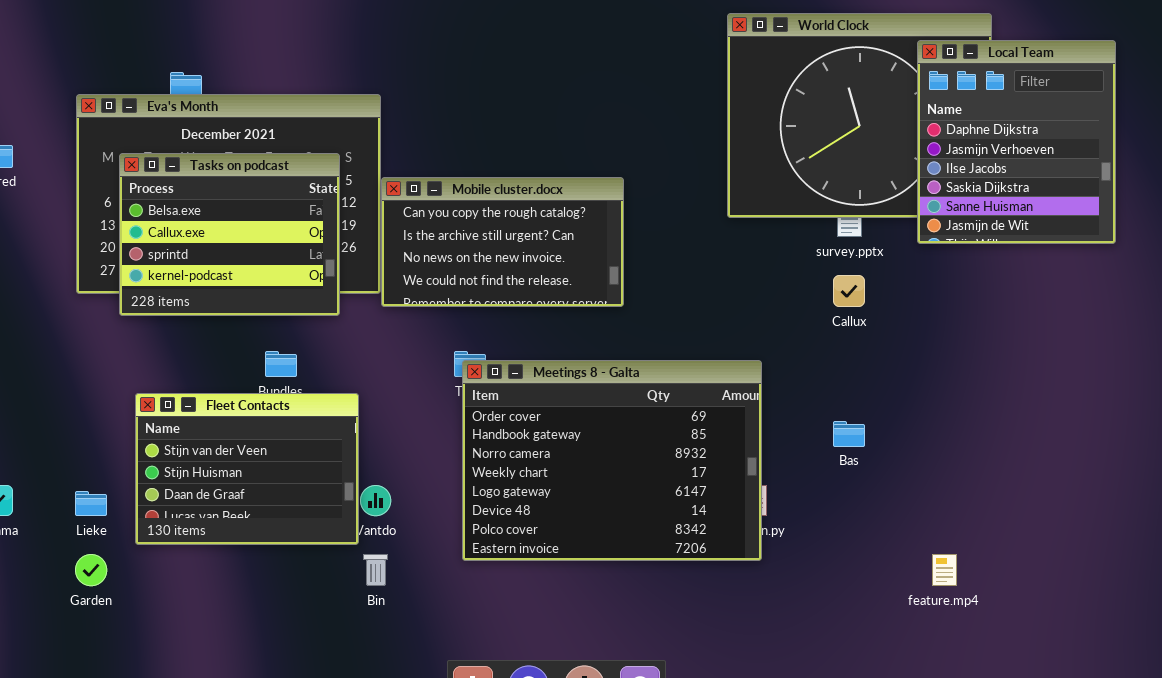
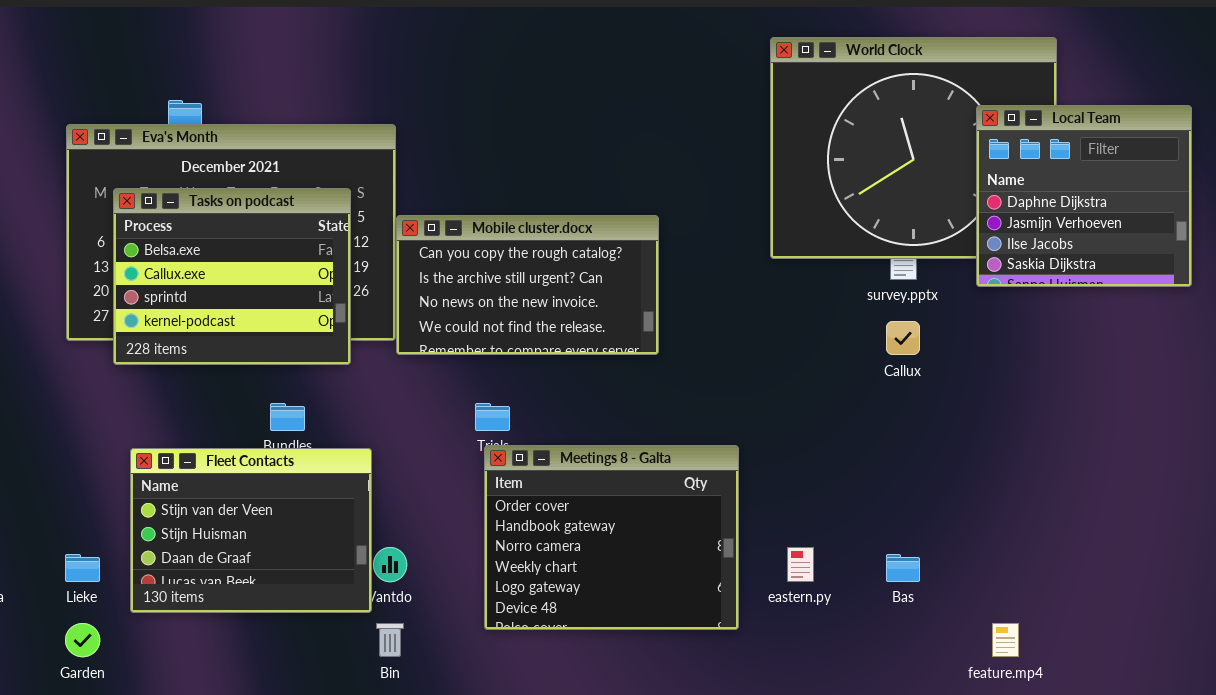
Local Team: [917,40,1116,244] -> [976,105,1192,287], resized
Meetings 8 - Galta: [462,360,762,561] -> [484,445,739,630], resized
Bas: [833,421,865,447] -> [886,554,920,582], moved

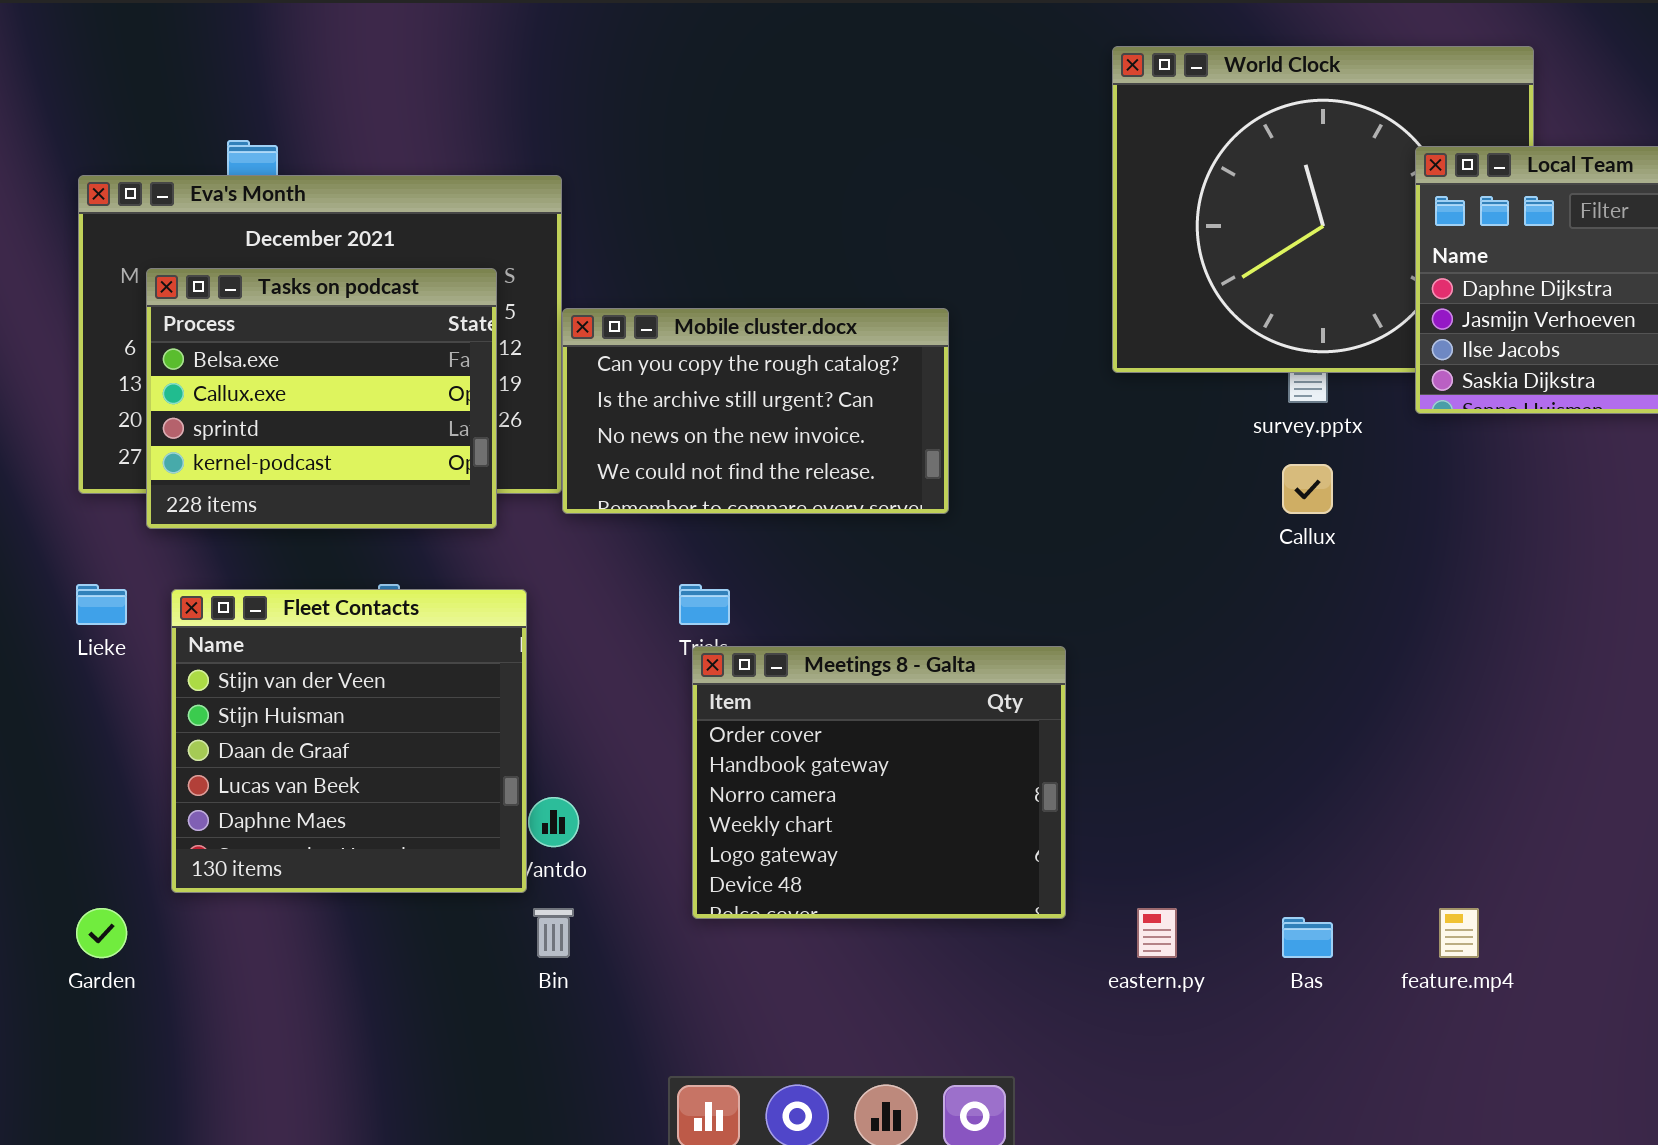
Fleet Contacts: [130,448,372,613] -> [171,589,527,893], resized
eastern.py: [787,547,814,582] -> [1137,908,1177,958], moved
Lieke: [65,554,100,582] -> [76,584,127,625], moved
Bas: [886,554,920,582] -> [1282,917,1333,958], moved

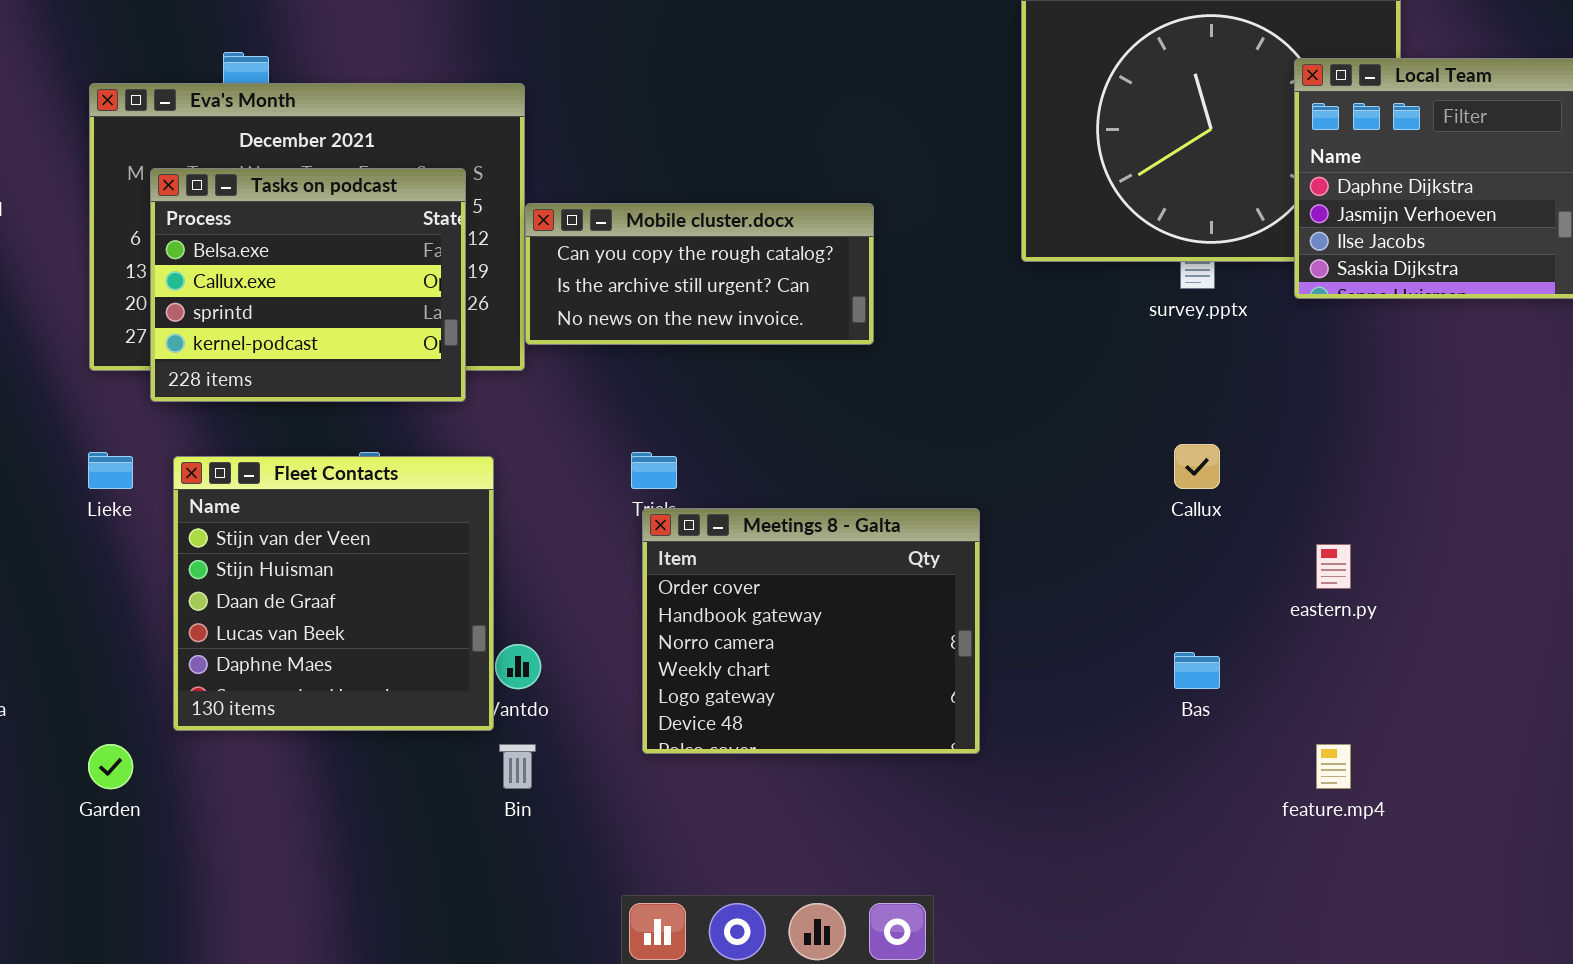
Mobile cluster.docx: [562,308,949,514] -> [525,203,874,345], resized
Callux: [1282,464,1333,514] -> [1174,444,1220,489], moved
eastern.py: [1137,908,1177,958] -> [1316,544,1351,589], moved
Bas: [1282,917,1333,958] -> [1174,652,1220,689], moved

